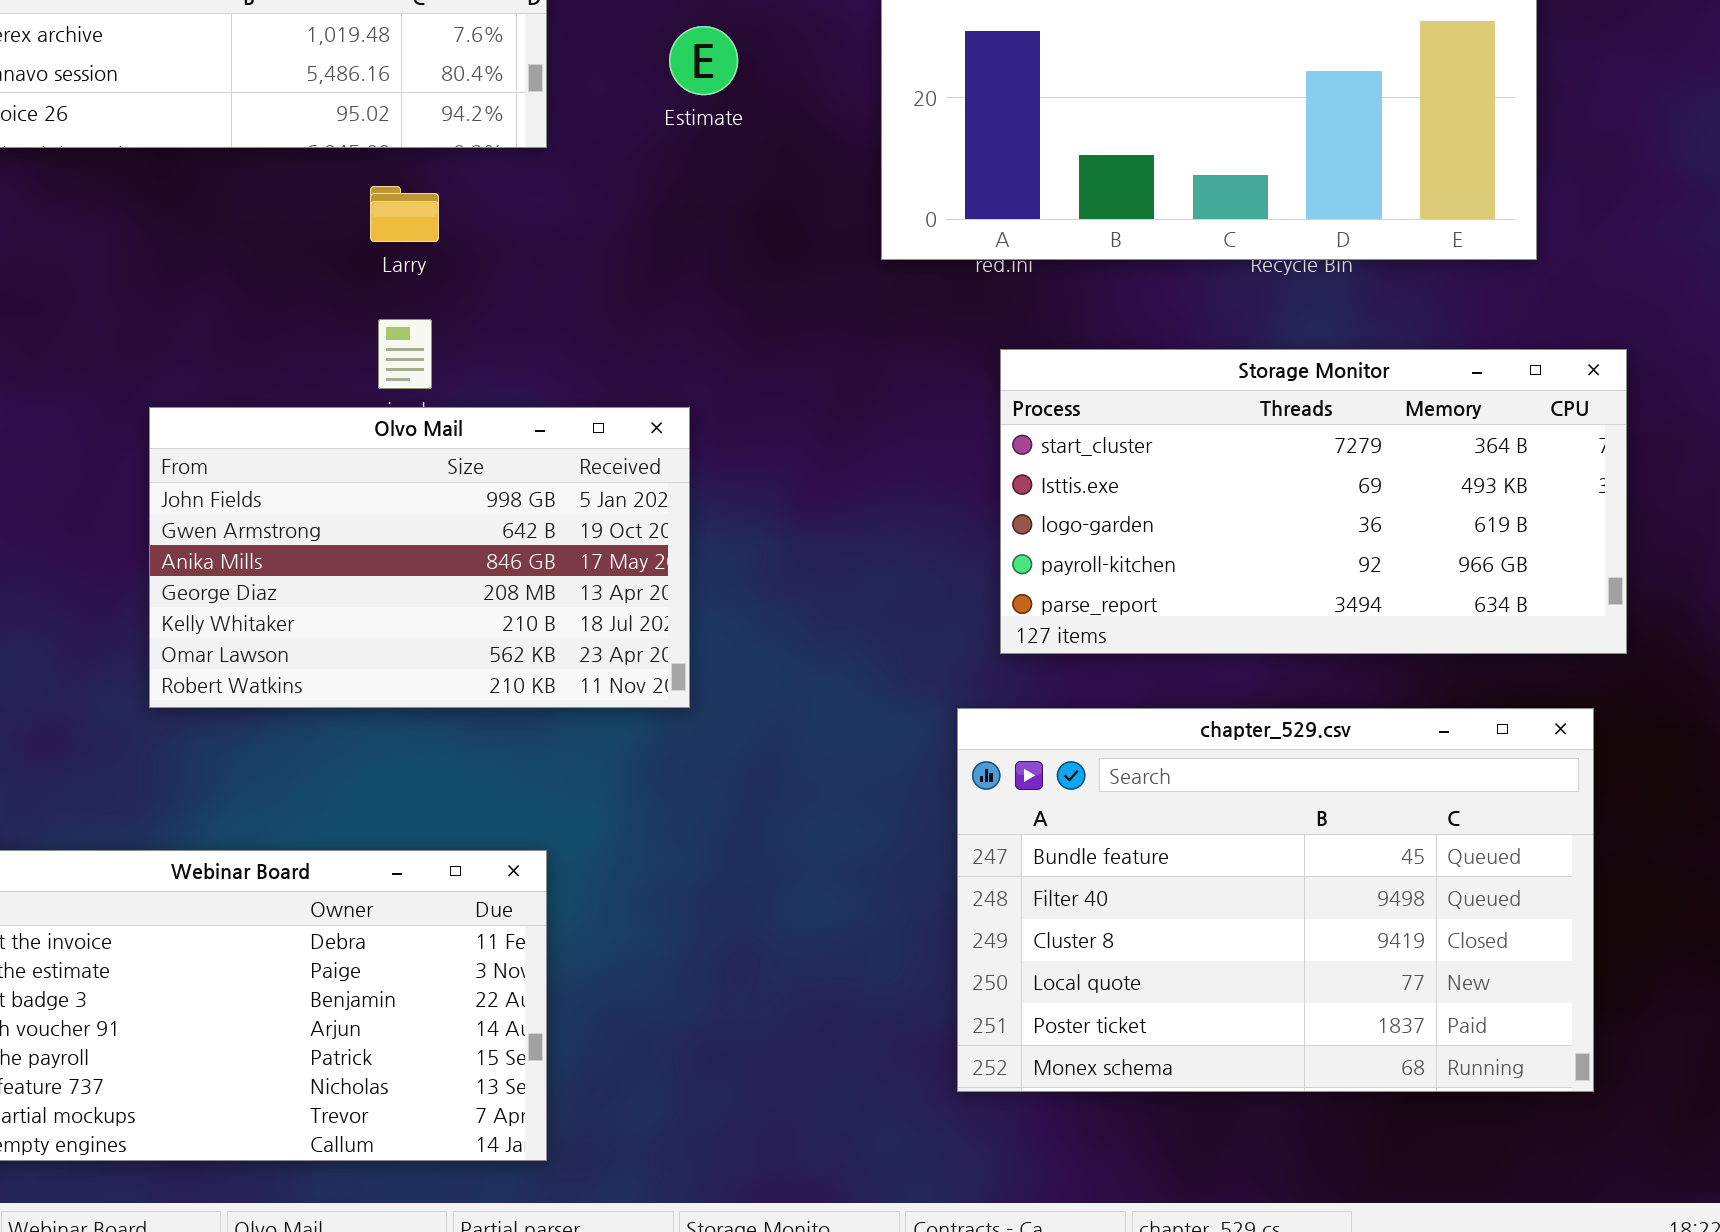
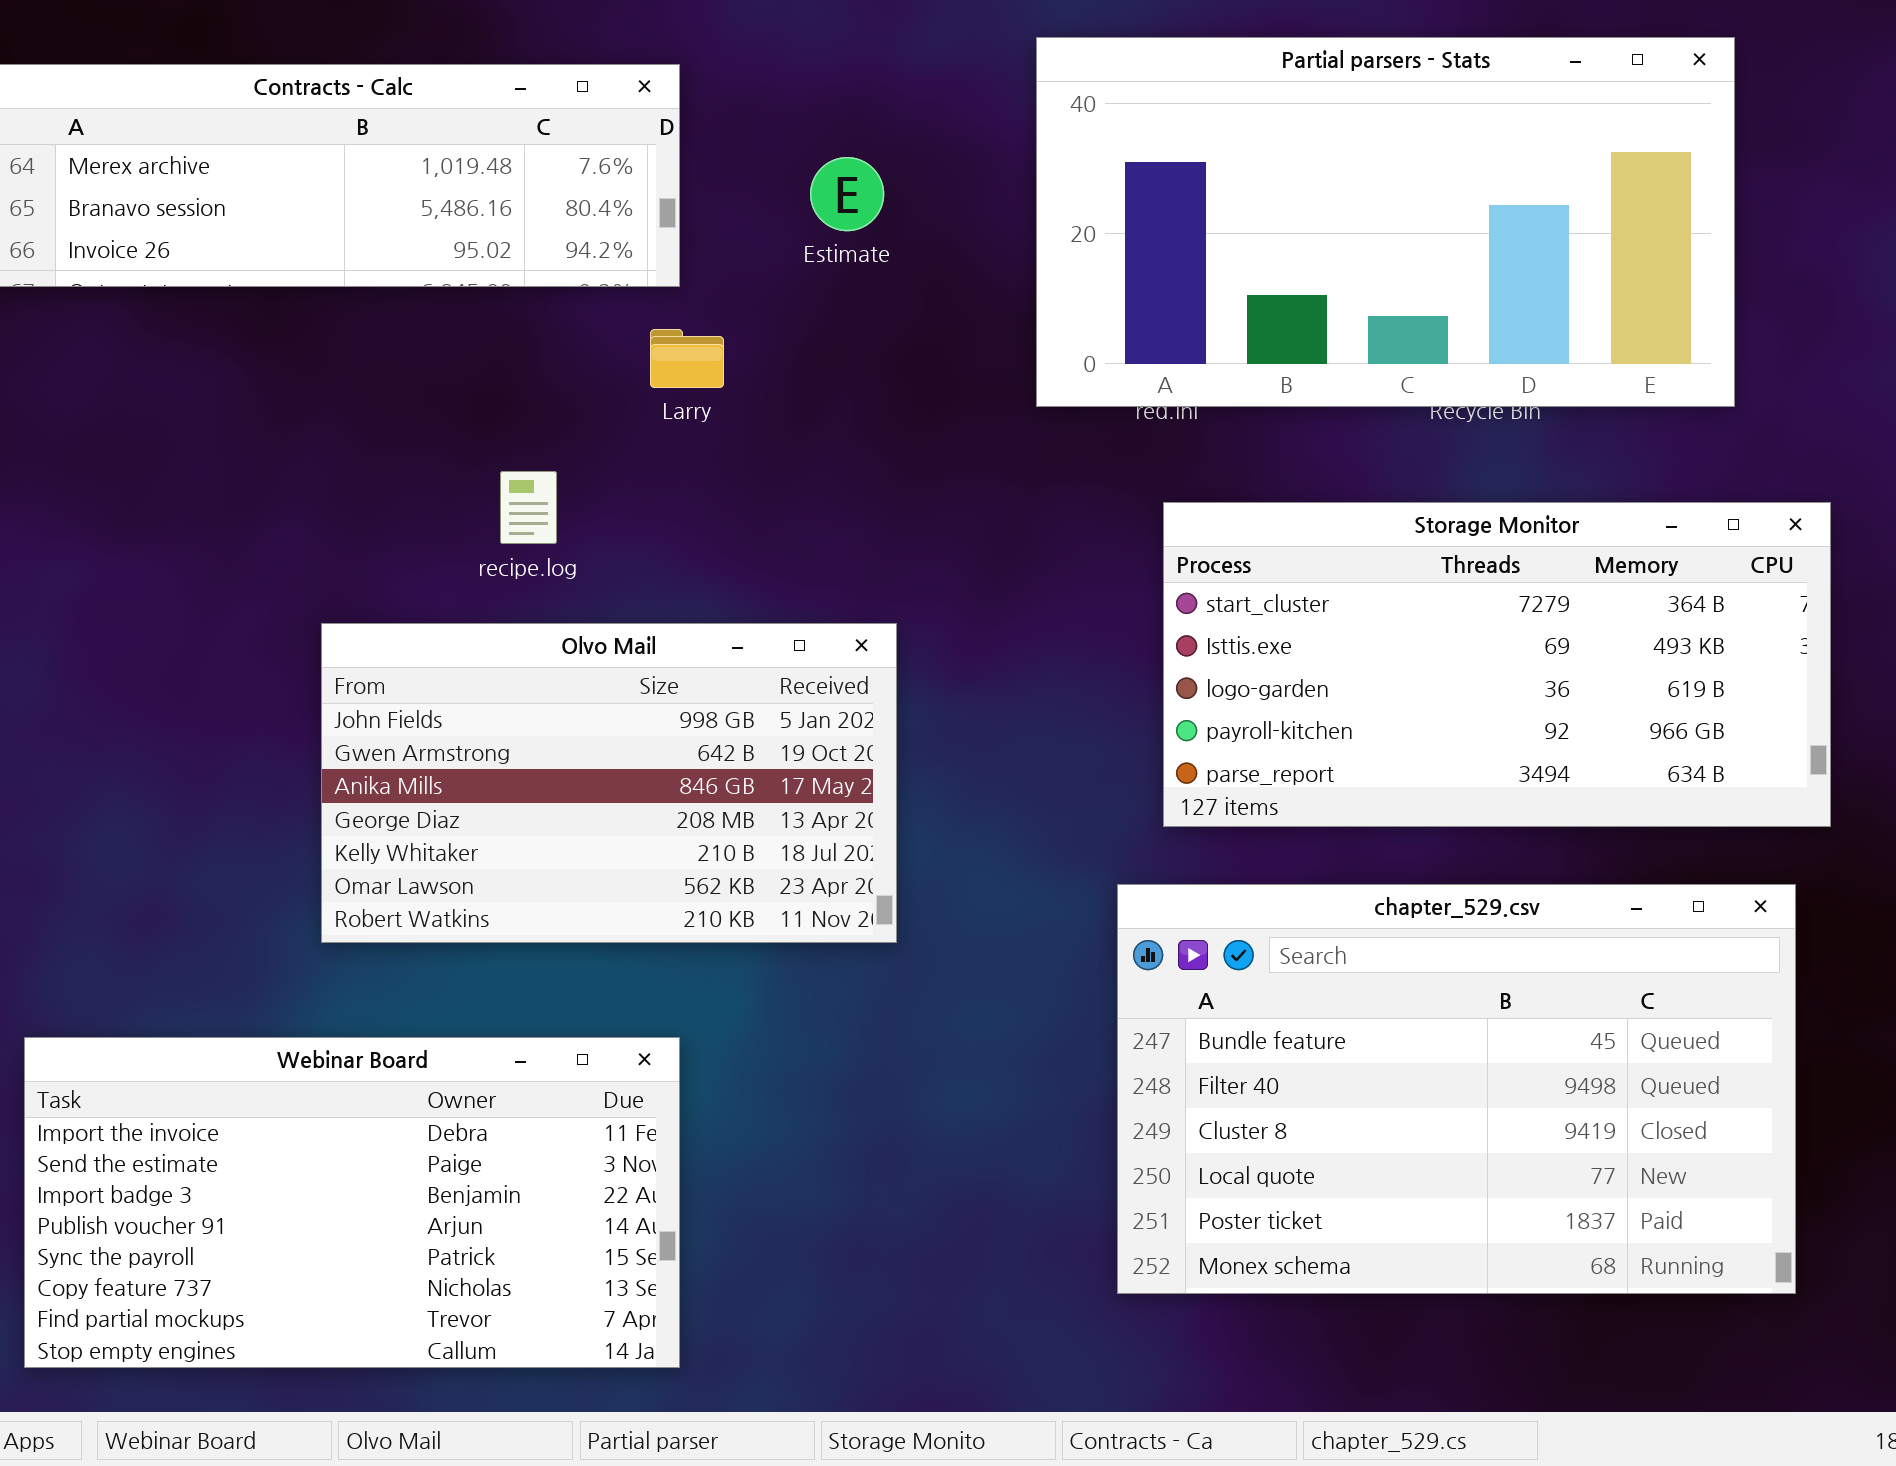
Larry: [370,186,439,242] -> [650,329,724,388], moved
Olvo Mail: [149,407,690,708] -> [321,623,897,943], moved

